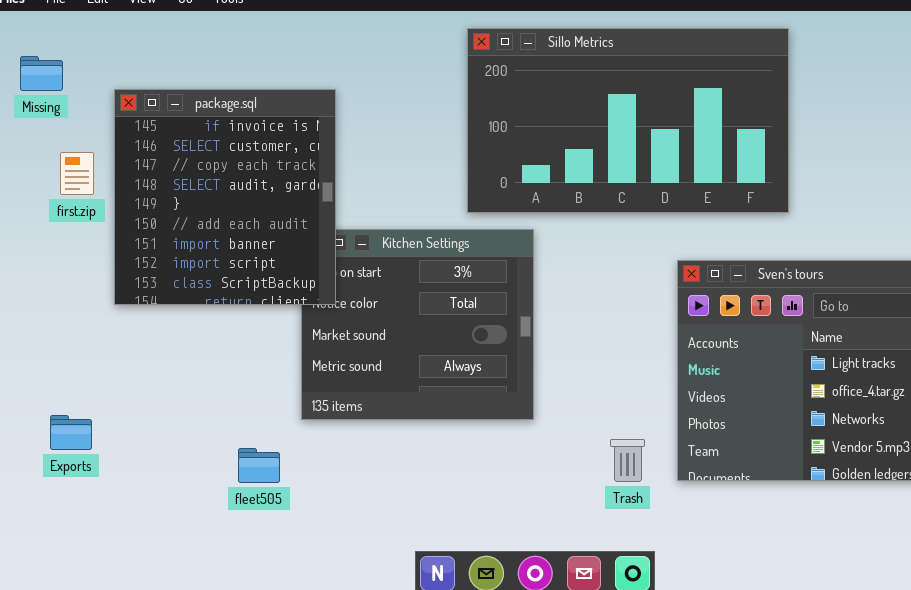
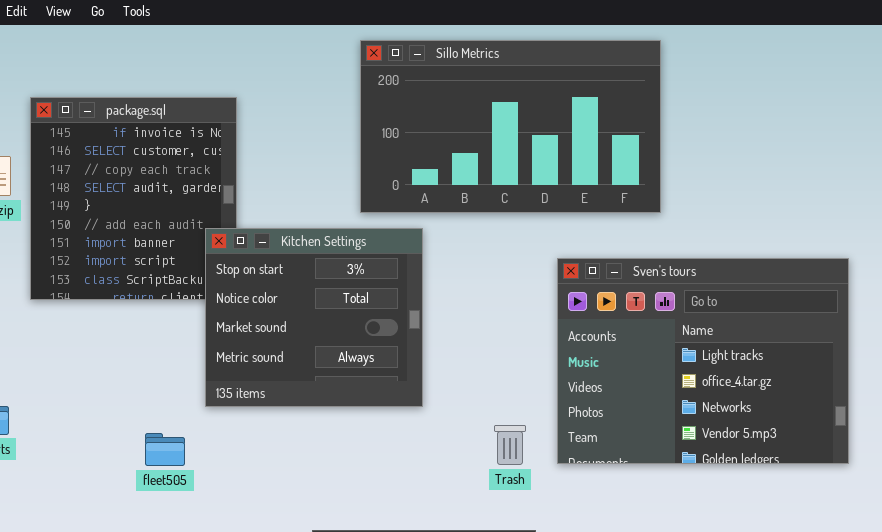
Kitchen Settings: [301,229,534,420] -> [205,228,423,407], raised

